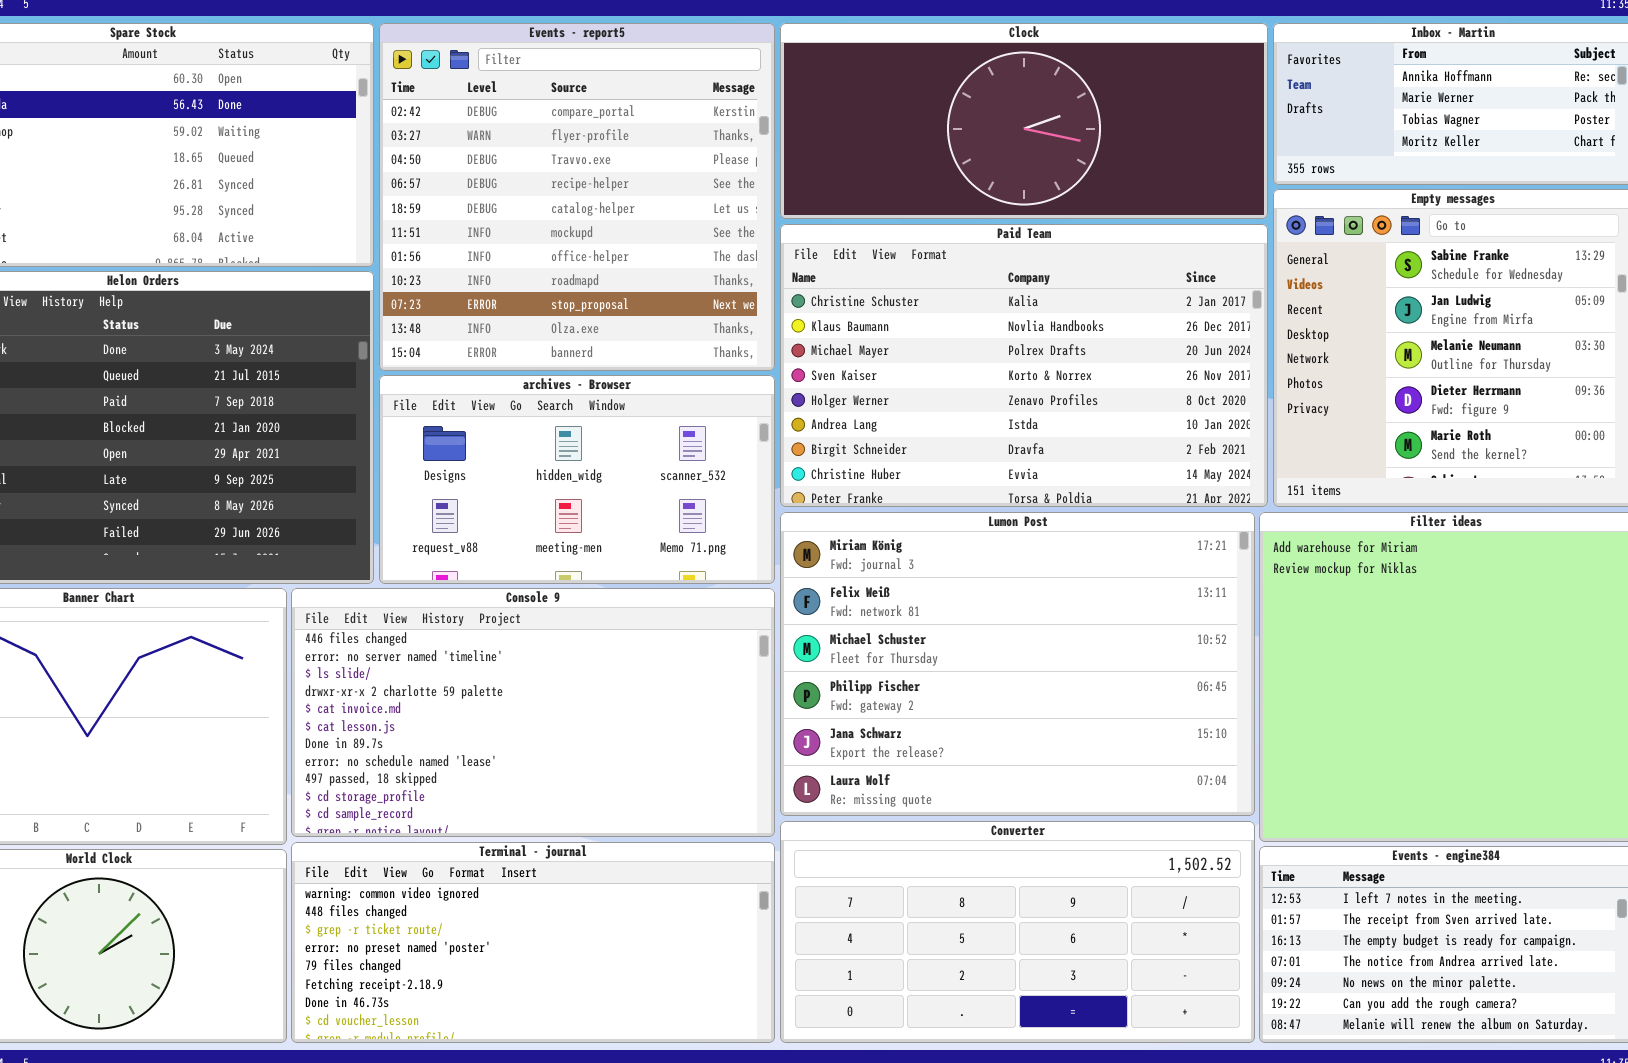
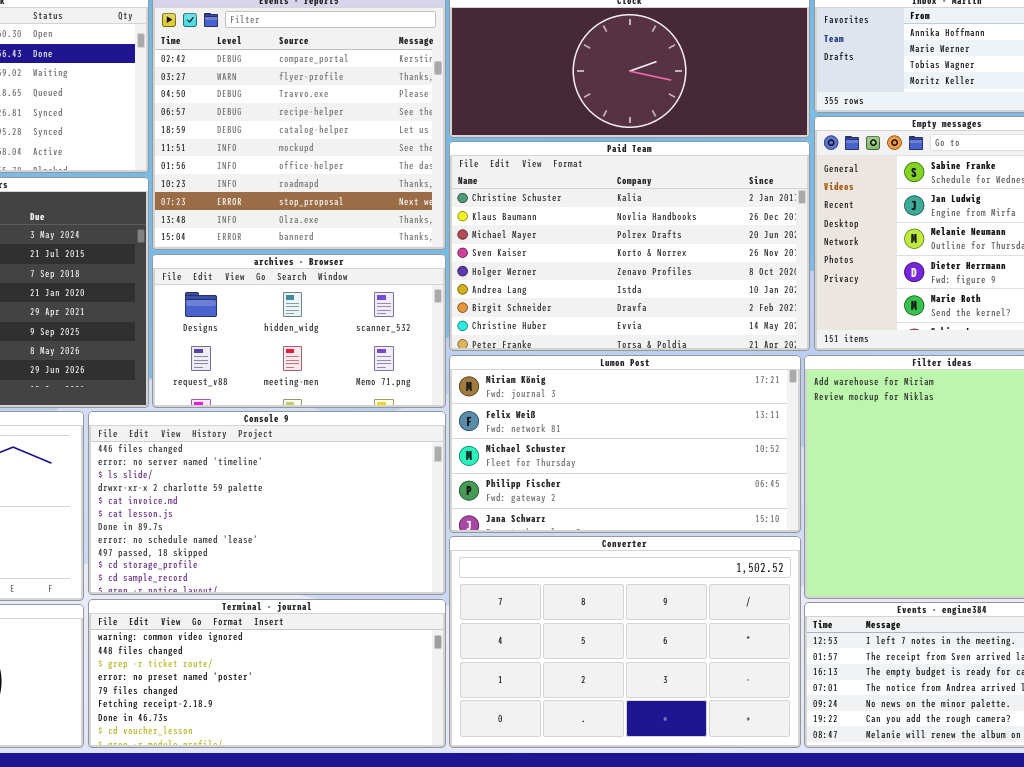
Lumon Post: [780,512,1255,816] -> [449,355,801,533], resized
Converter: [780,821,1255,1043] -> [449,536,801,748], resized

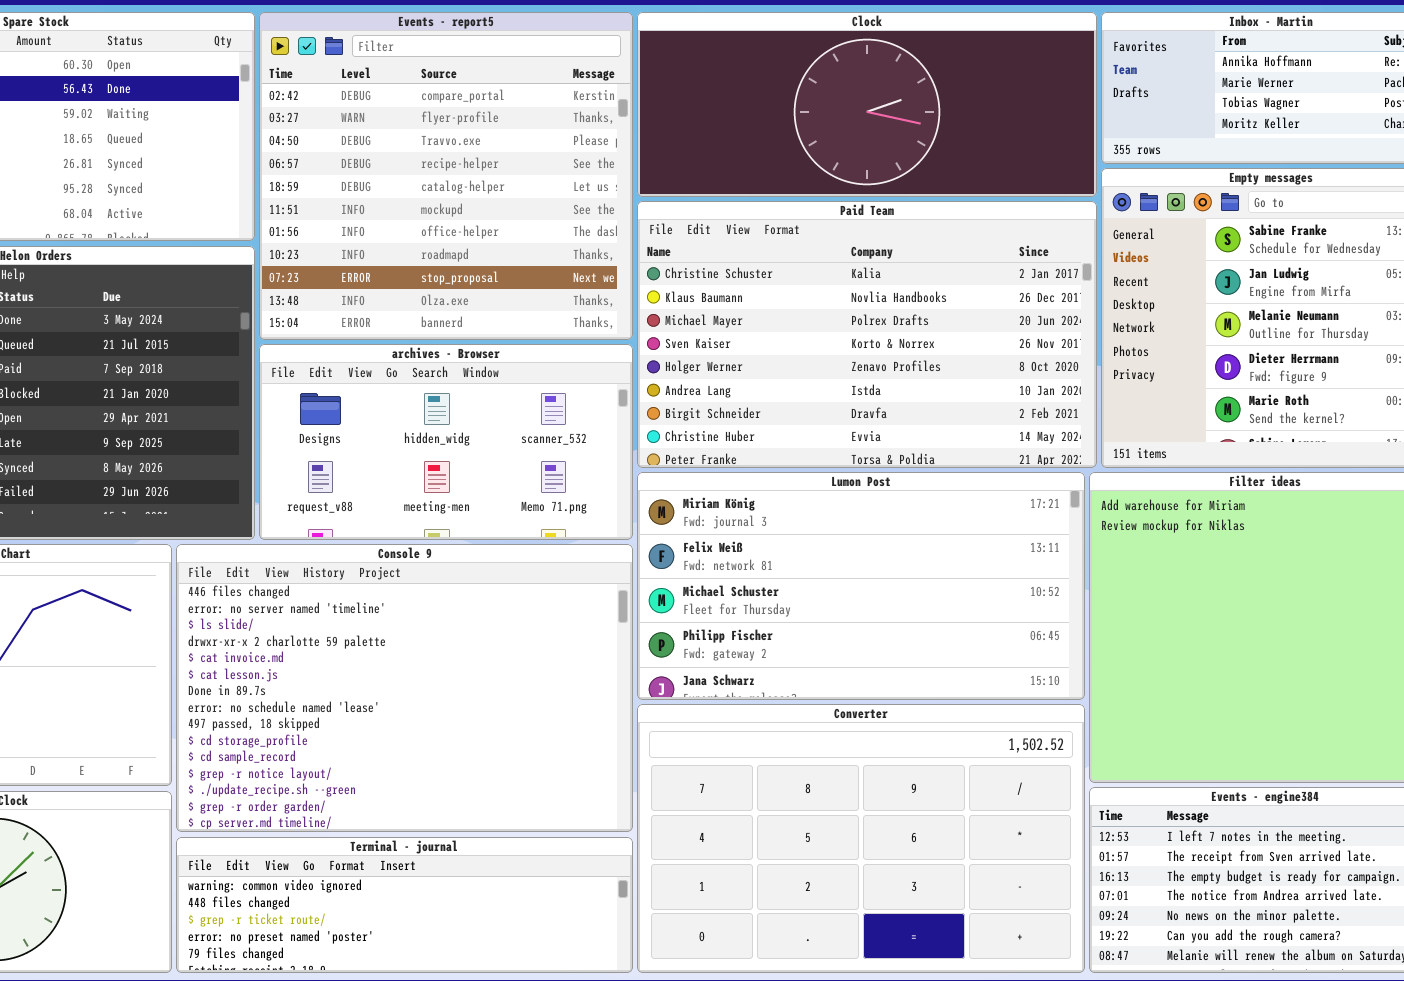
Console 9: [88,411,446,595] -> [176,544,633,832], resized
Terminal - journal: [88,599,446,748] -> [176,837,633,973], resized

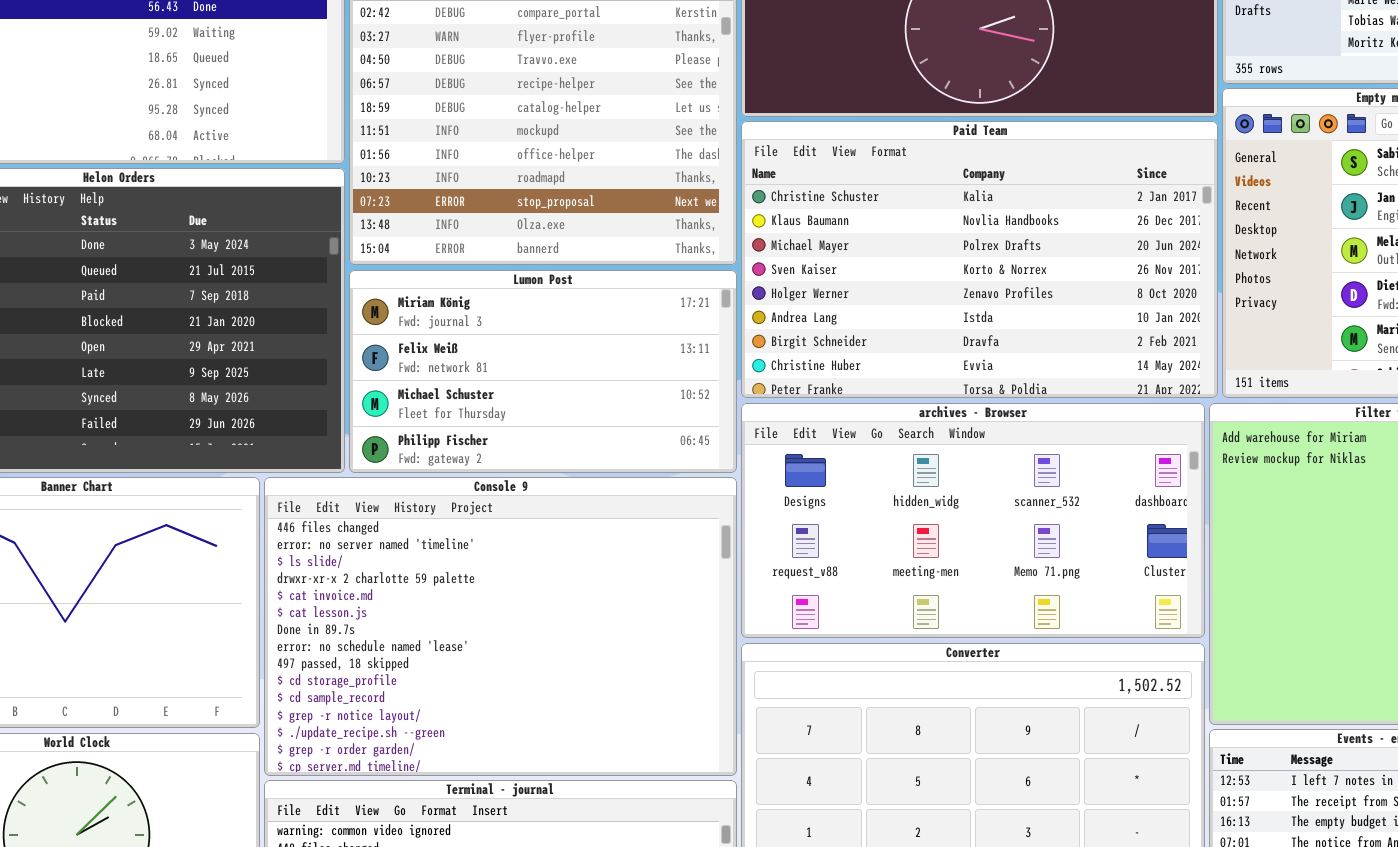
archives - Browser: [259,344,633,540] -> [741,403,1205,638], moved, resized
Lumon Post: [637,472,1085,700] -> [349,270,737,473], moved, resized

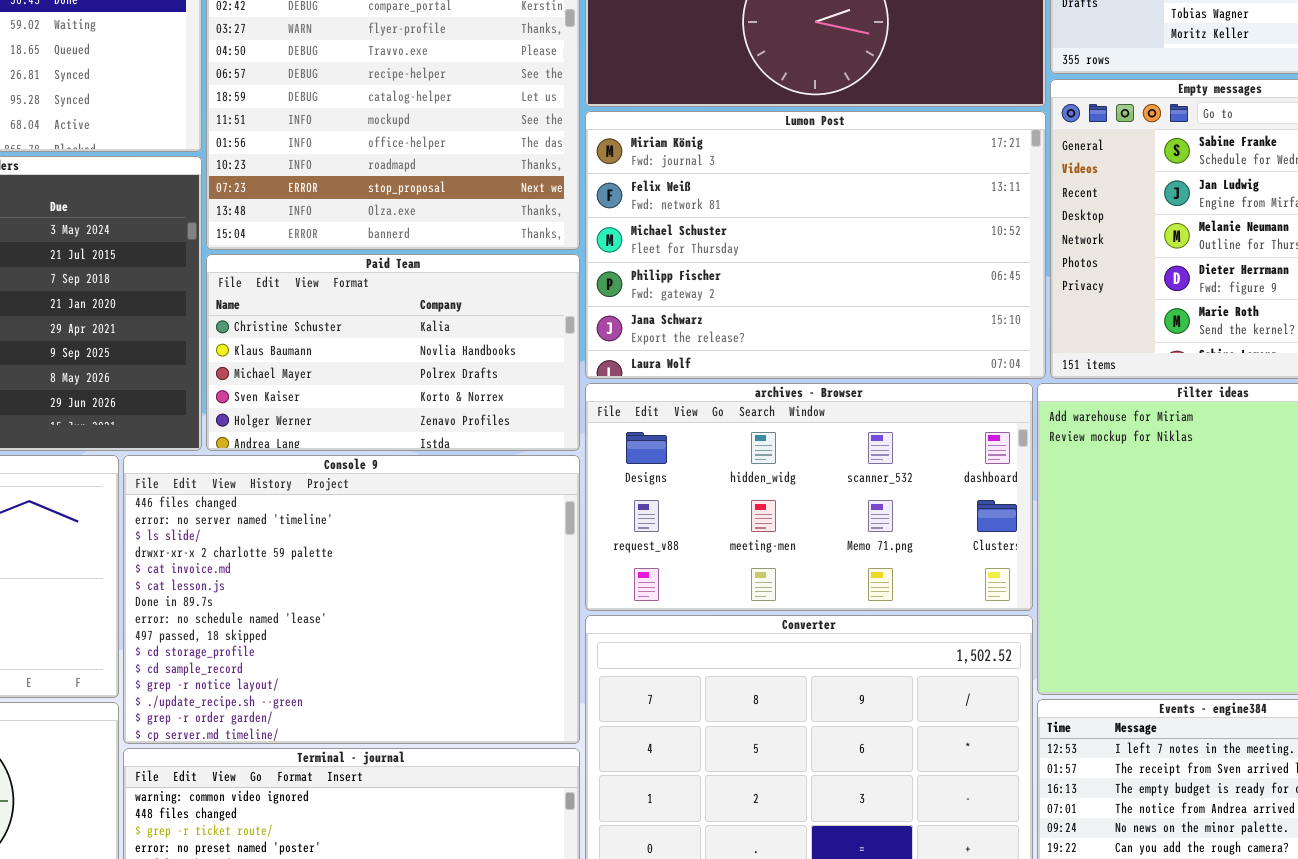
Paid Team: [741,121,1218,398] -> [206,254,580,451], moved, resized
Lumon Post: [349,270,737,473] -> [585,111,1046,379], moved, resized

